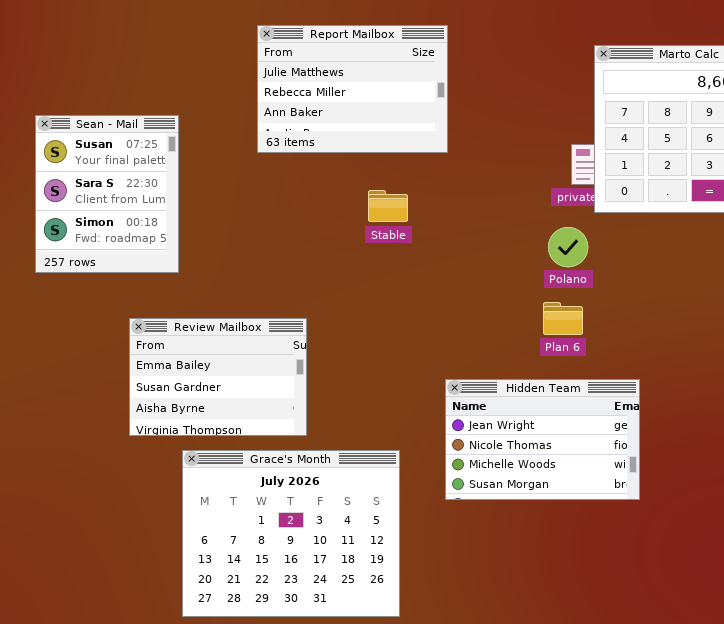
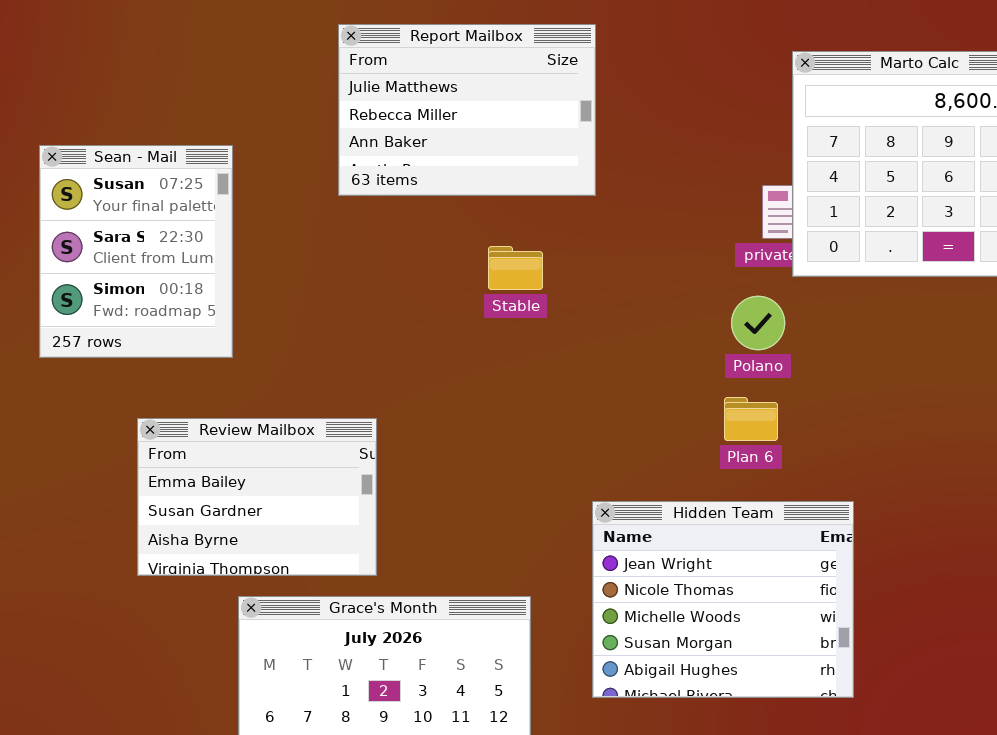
Review Mailbox: [129,318,307,436] -> [137,418,377,576], moved
Hidden Team: [445,379,640,500] -> [592,501,854,698], resized

